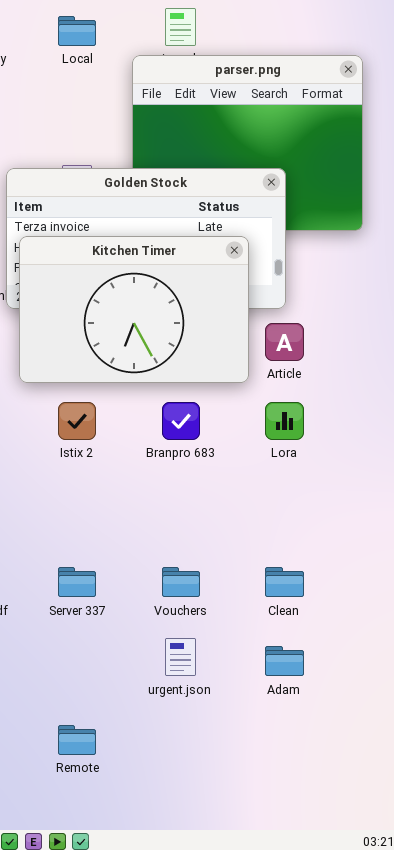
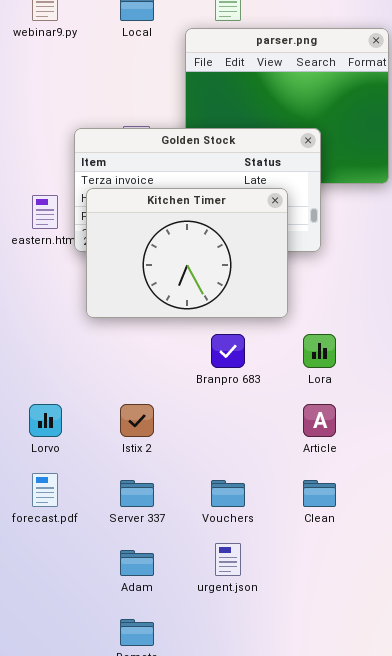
Article: [265,323,304,361] -> [303,404,336,437], moved
Istix 2: [58,402,96,440] -> [120,404,154,437], moved
Adam: [265,646,304,676] -> [120,550,154,576], moved

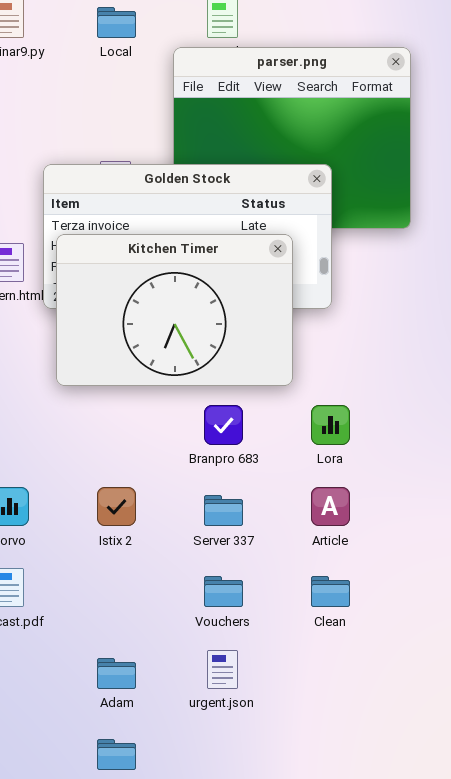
Server 337: [120,480,154,507] -> [204,495,243,526], moved

